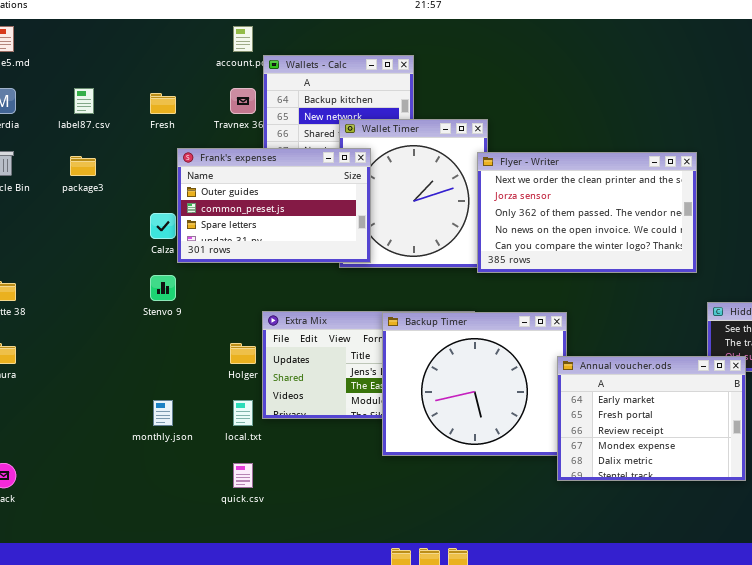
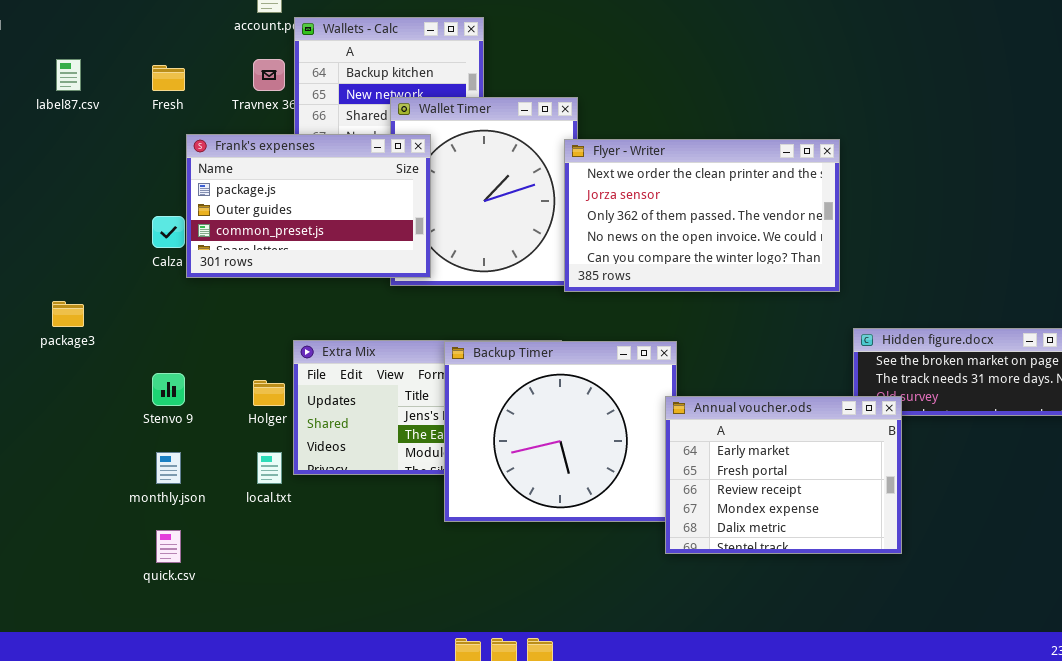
Frank's expenses: [177,148,371,263] -> [186,134,431,278], scrolled up 1 row
package3: [70,156,96,176] -> [52,301,84,327], moved
Stenvo 9: [150,275,176,301] -> [152,373,185,406], moved
quick.csv: [233,463,253,488] -> [156,530,181,563], moved

